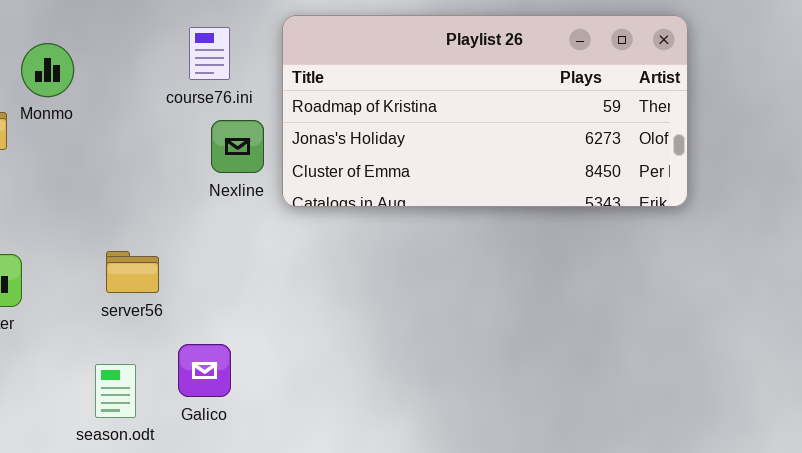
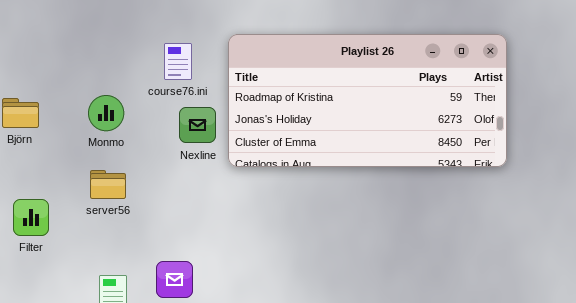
Monmo: [21,43,74,97] -> [88,95,124,131], moved
server56: [106,251,159,293] -> [90,170,126,199], moved

